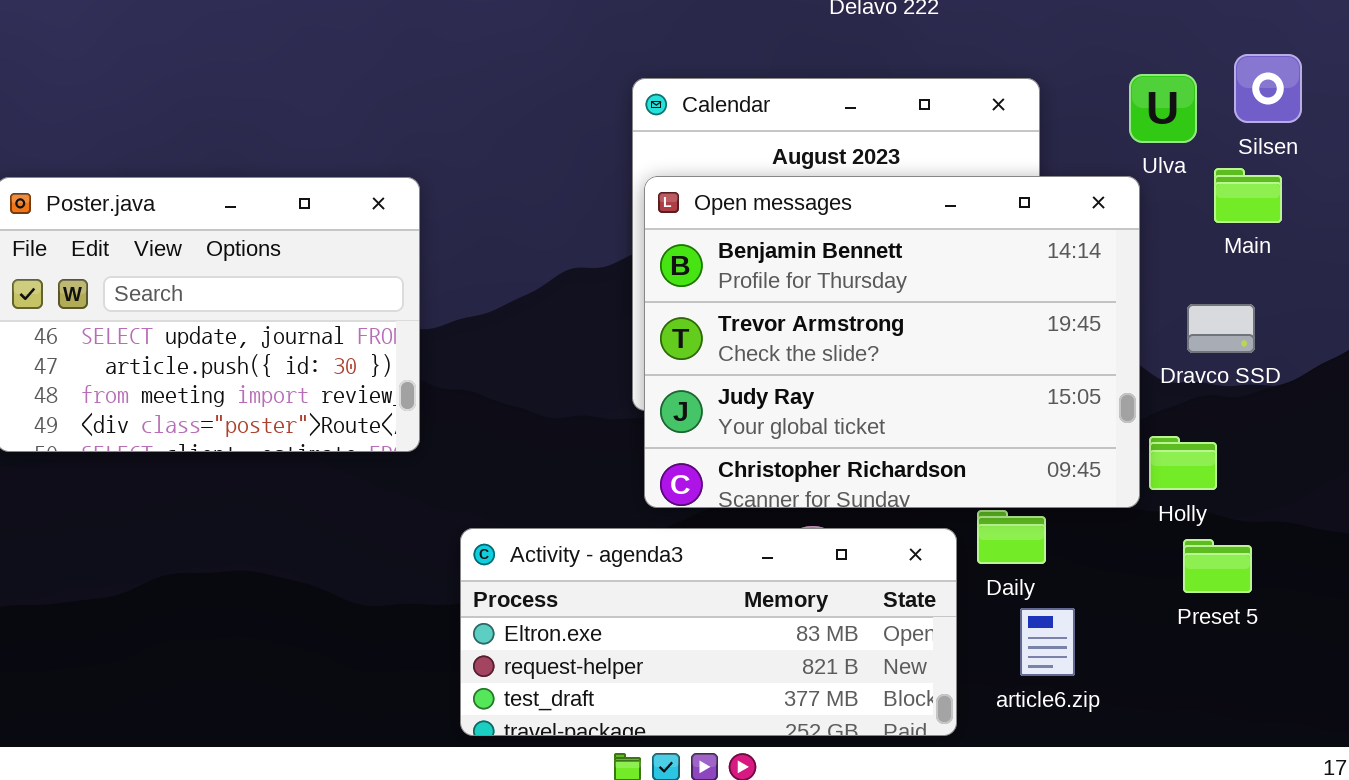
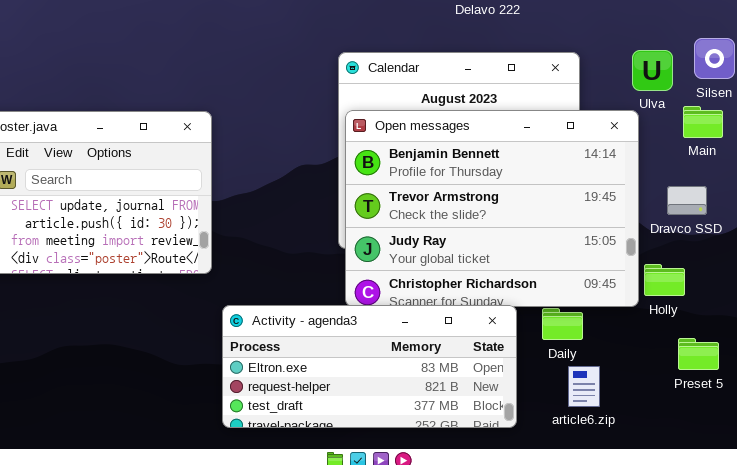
Activity - agenda3: [460,528,957,736] -> [222,305,517,428], moved
Preset 5: [1183,539,1252,593] -> [678,338,719,370], moved

